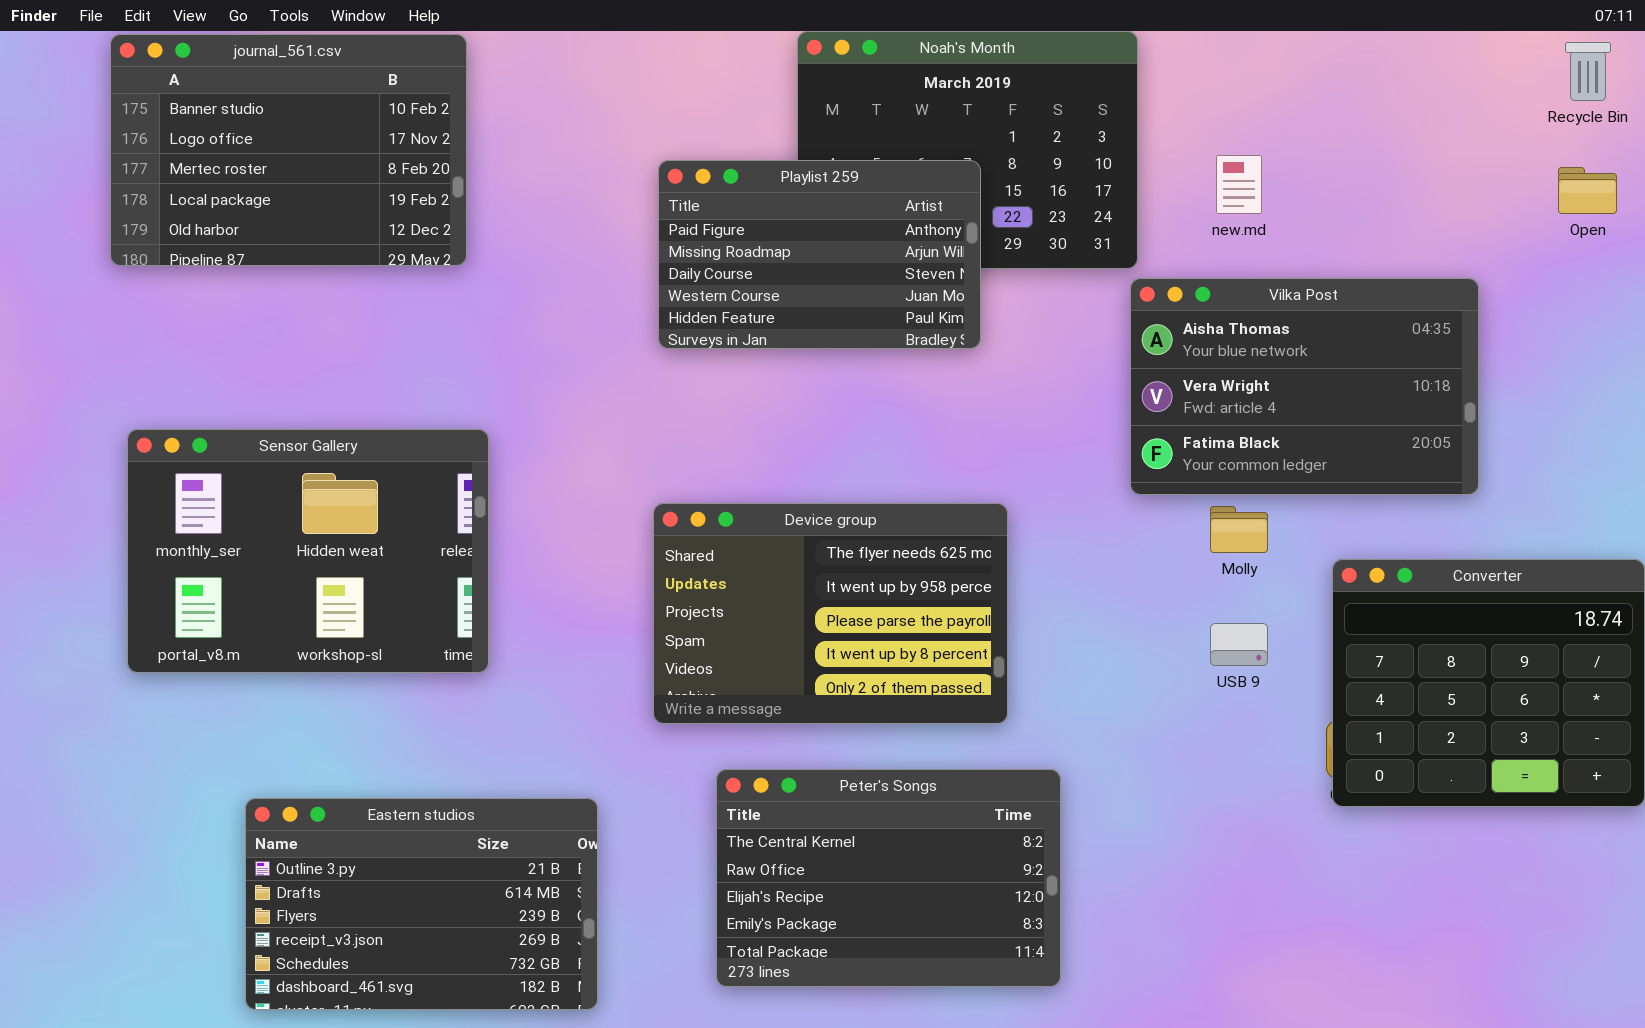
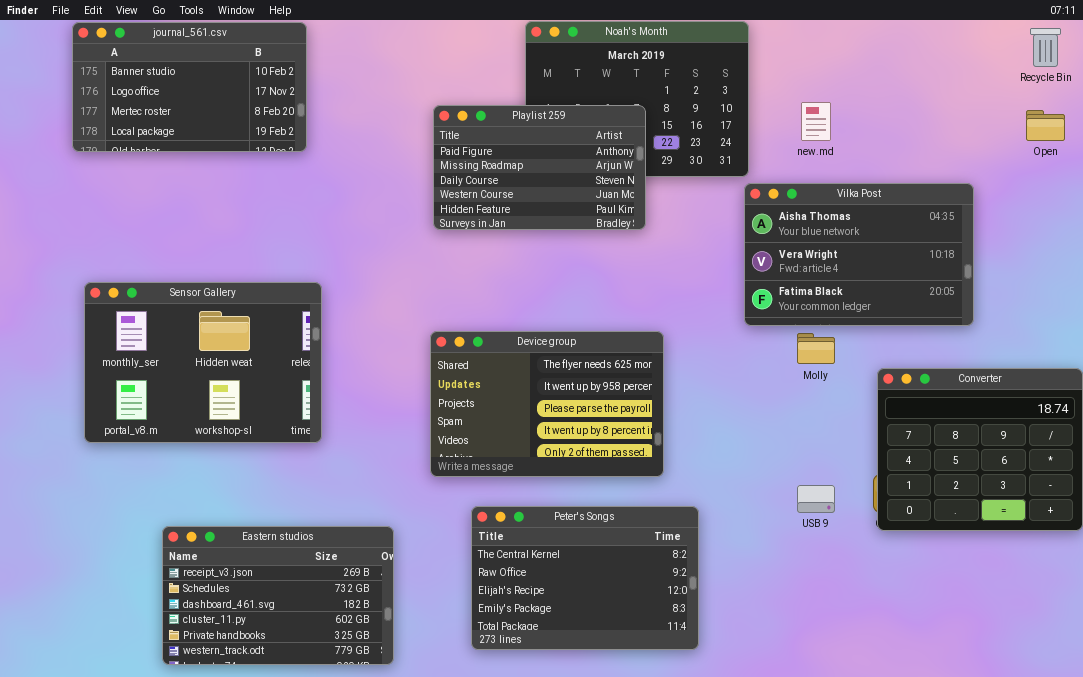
journal_561.csv: [110,34,467,266] -> [72,22,307,152], resized
USB 9: [1210,623,1268,666] -> [797,485,835,513], moved
Eastern studios: [245,798,598,1010] -> [162,526,394,665], scrolled down 3 rows

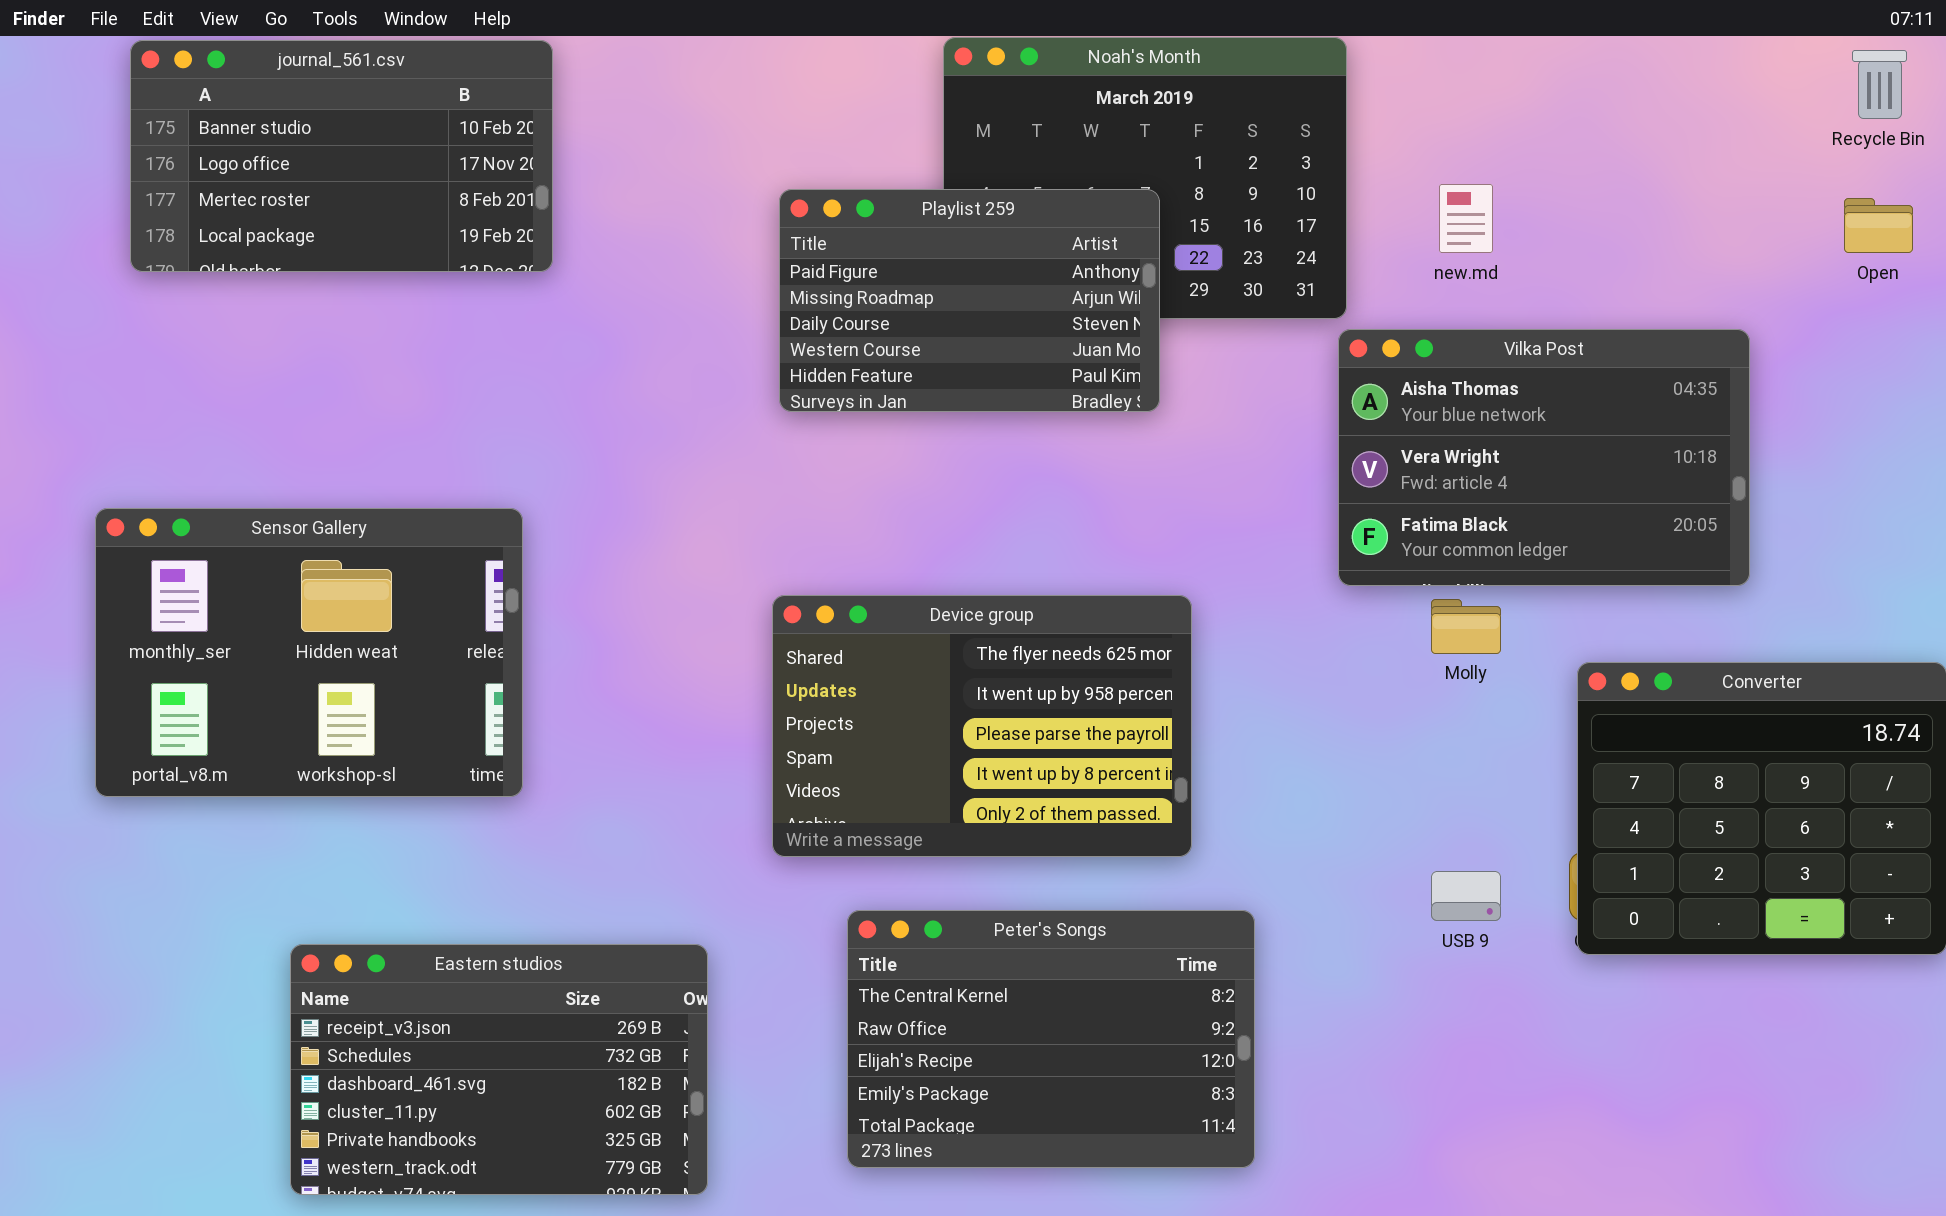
Sensor Gallery: [84,282,322,443] -> [95,508,523,797], moved

